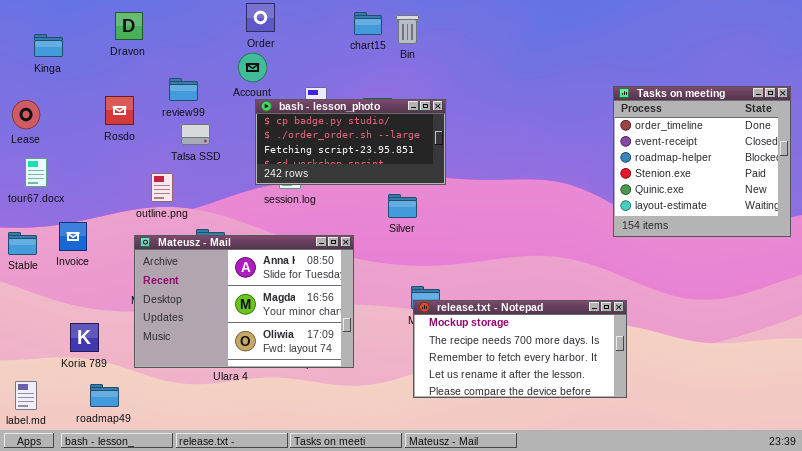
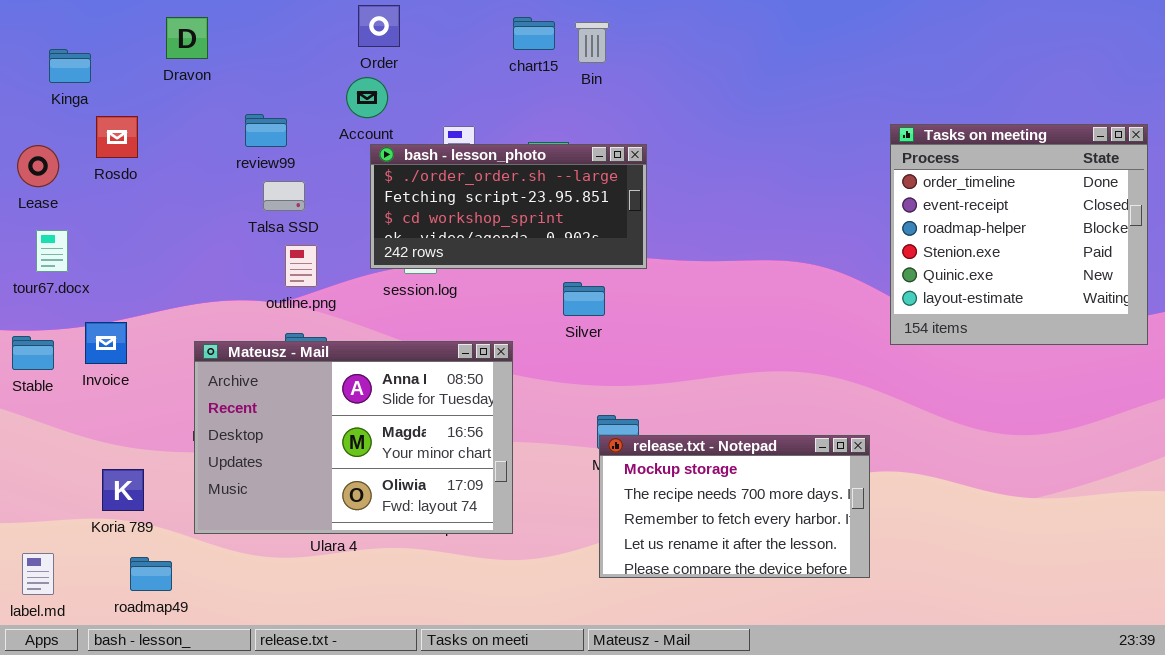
Rosdo: [105,96,134,125] -> [96,116,138,158], moved
bash - lesson_photo: [255,99,446,185] -> [370,144,647,269], scrolled down 1 row
outline.png: [151,173,173,202] -> [285,245,317,287], moved
release.txt - Notepad: [413,300,627,398] -> [599,435,870,578], resized

